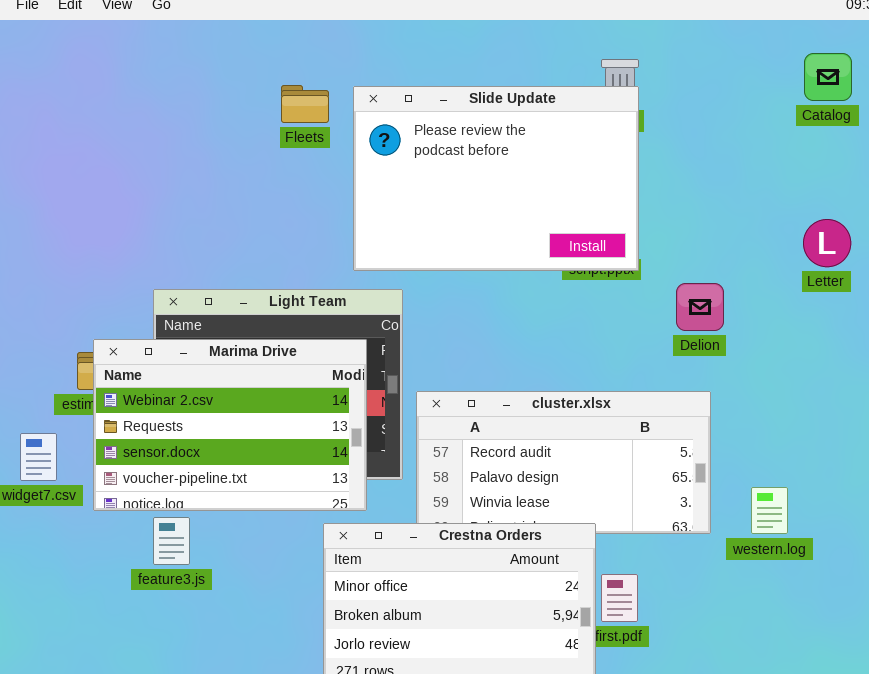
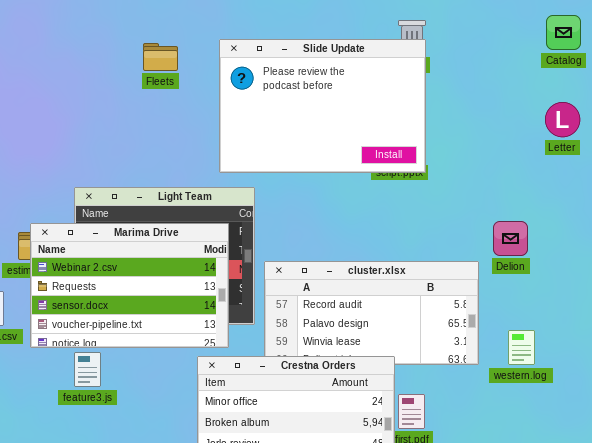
Fleets: [281,85,329,123] -> [143,43,178,71], moved
Letter: [803,219,851,267] -> [545,102,580,137], moved
Delion: [676,283,724,331] -> [493,221,528,256], moved

